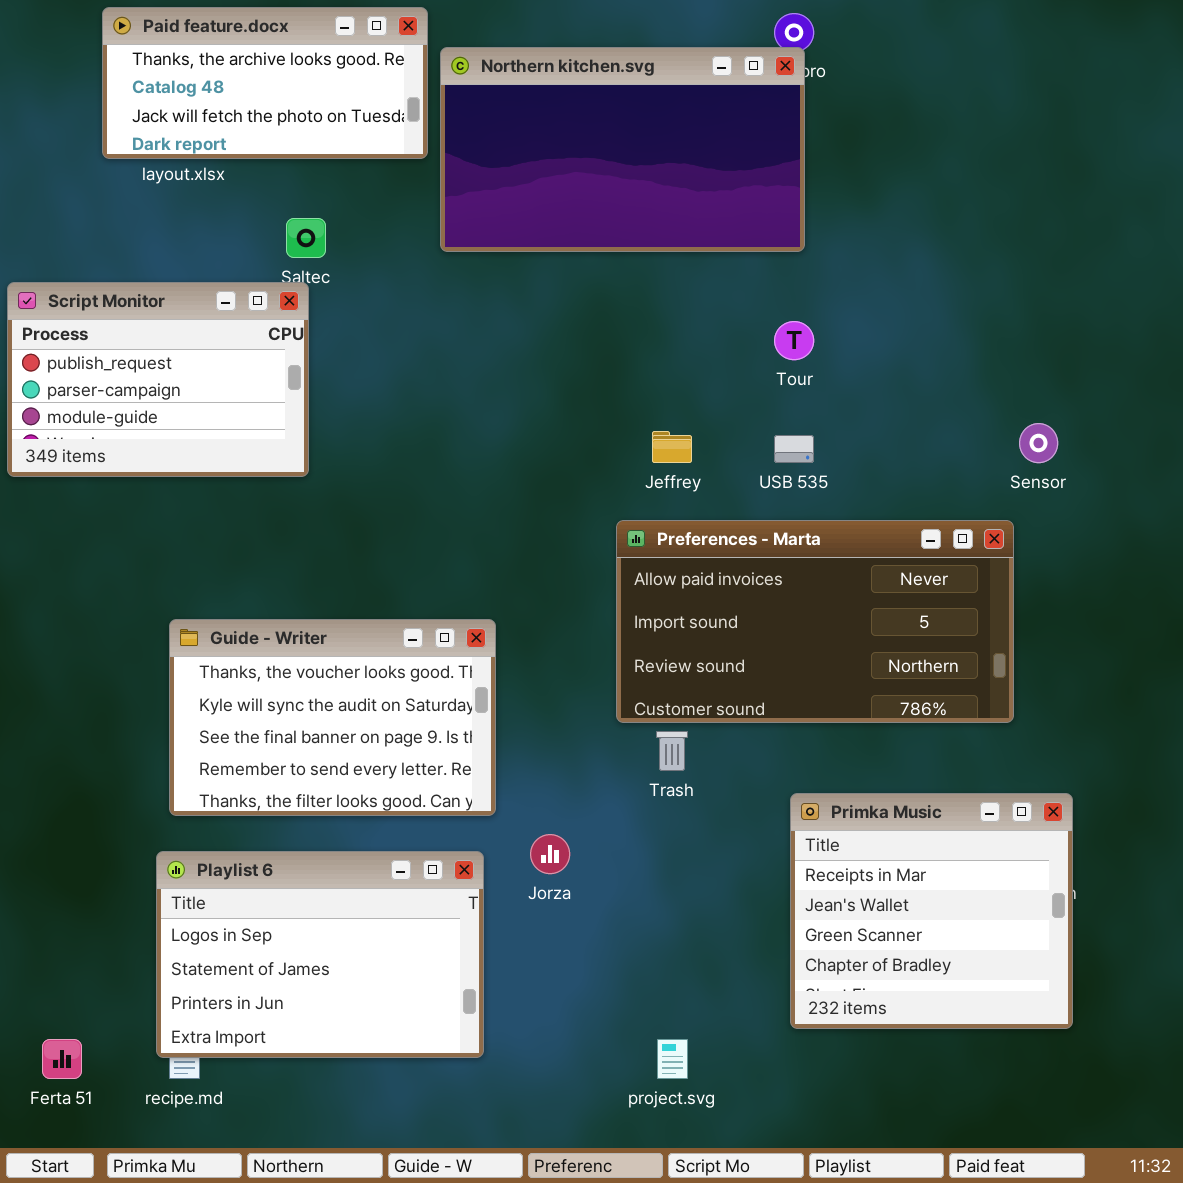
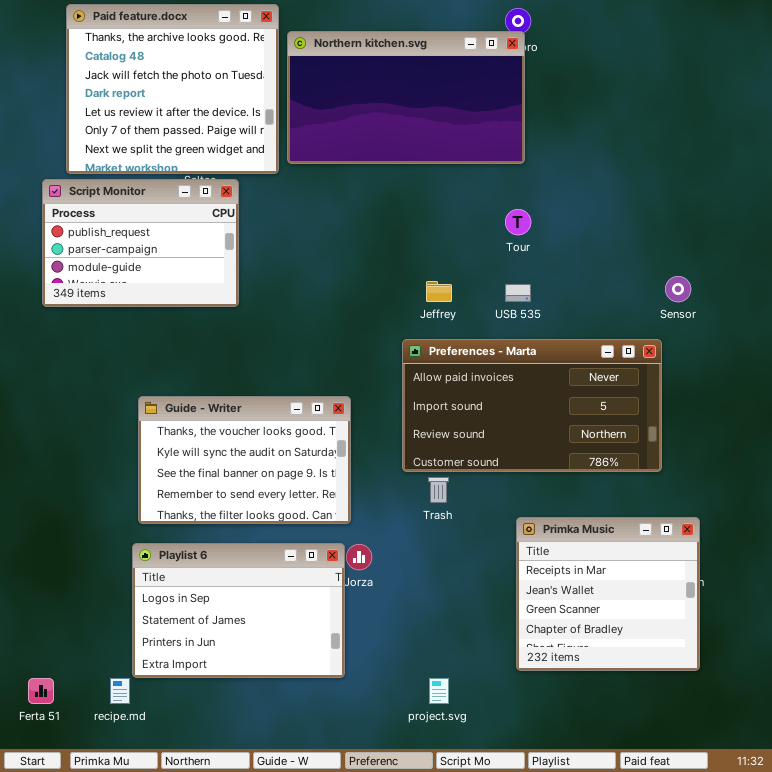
Paid feature.docx: [102,7,428,159] -> [66,4,279,174], resized
Script Monitor: [7,282,309,477] -> [42,179,239,307], moved
Guide - Writer: [169,619,496,816] -> [138,396,351,524], moved
Playlist 6: [156,851,484,1058] -> [132,543,345,678], moved

